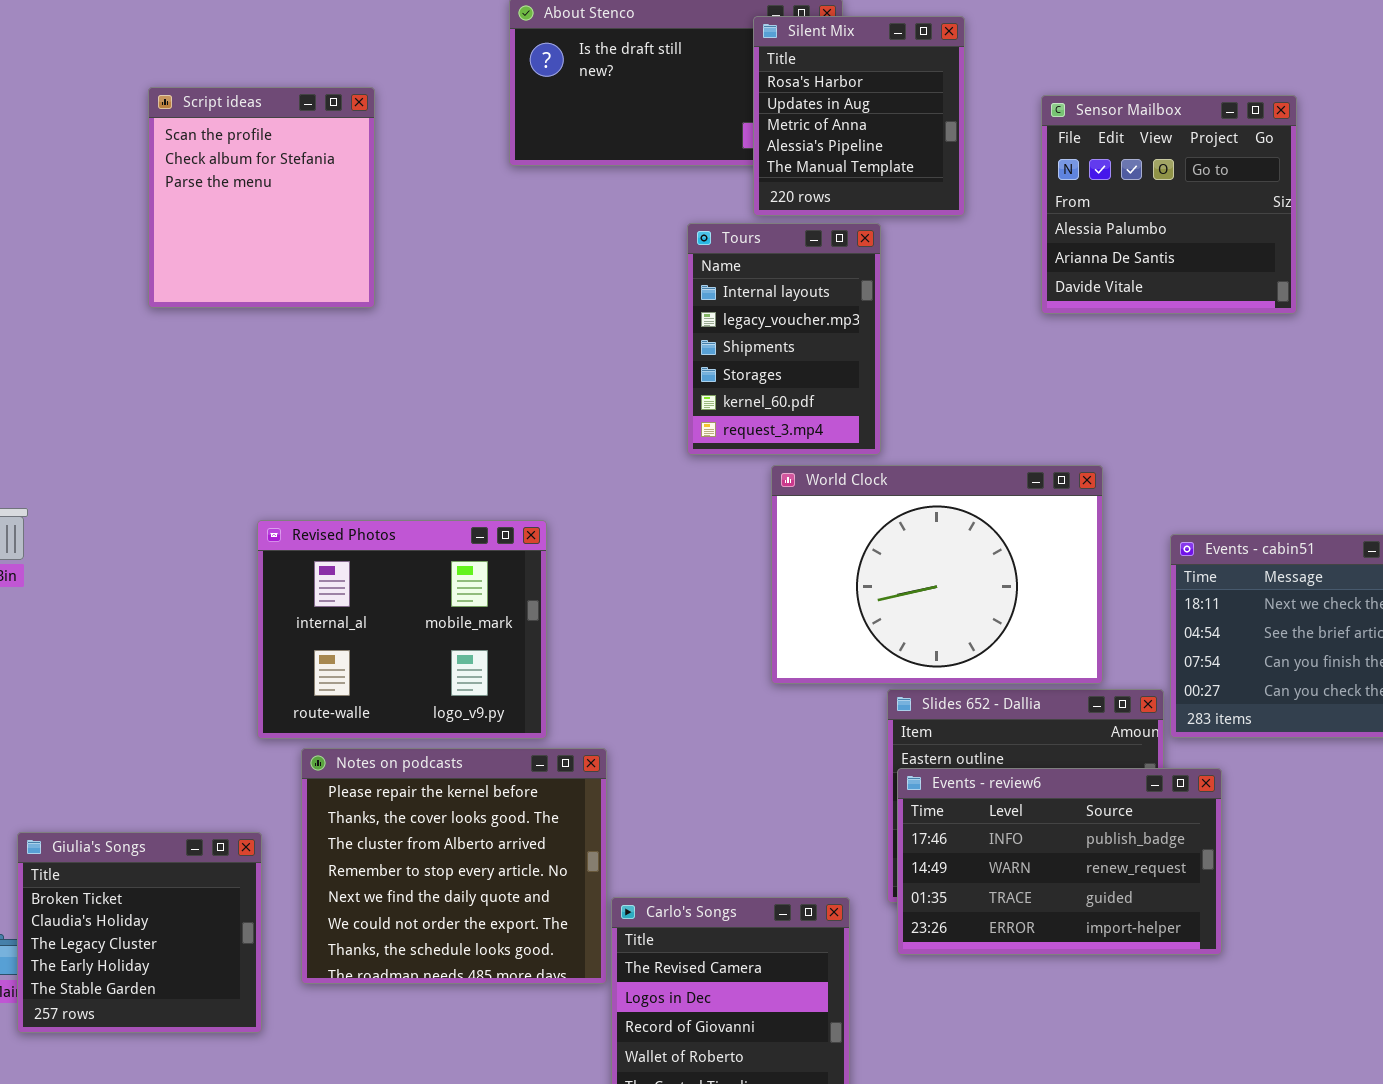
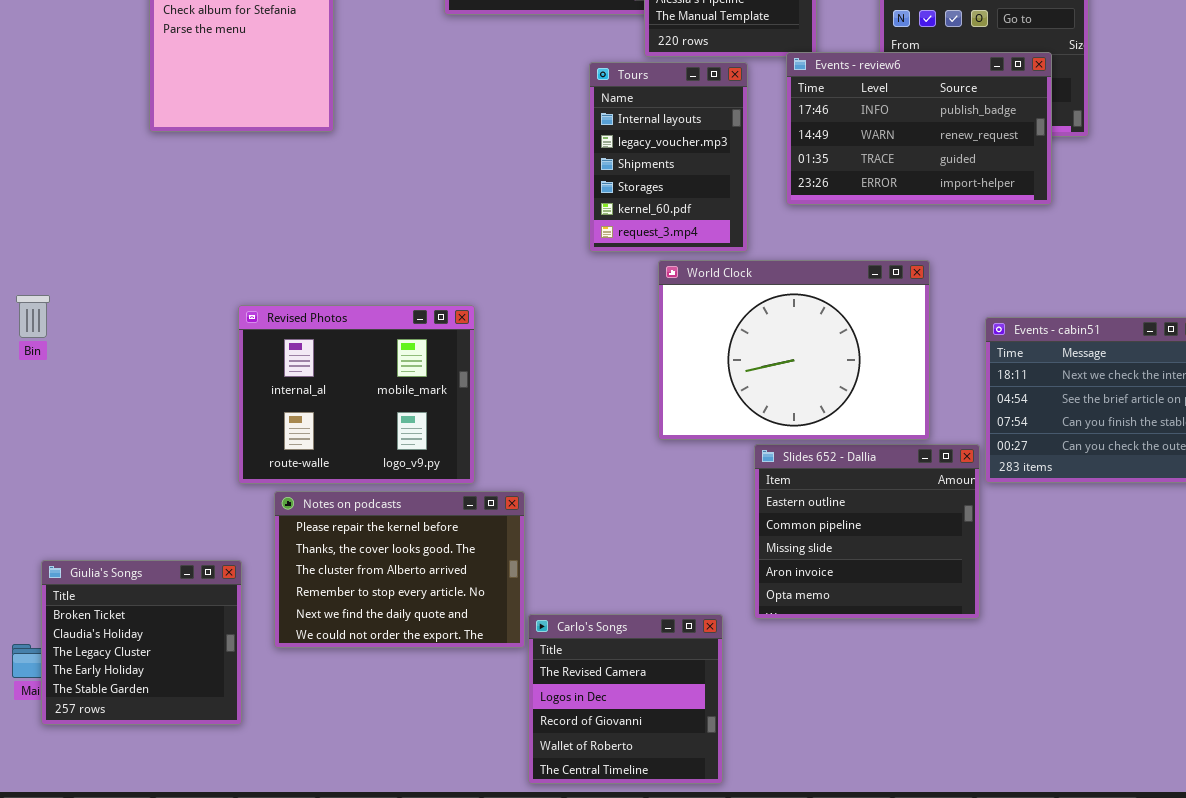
Notes on podcasts: [301,748,607,984] -> [274,491,525,648], resized
Events - review6: [897,768,1222,955] -> [786,52,1052,205], moved

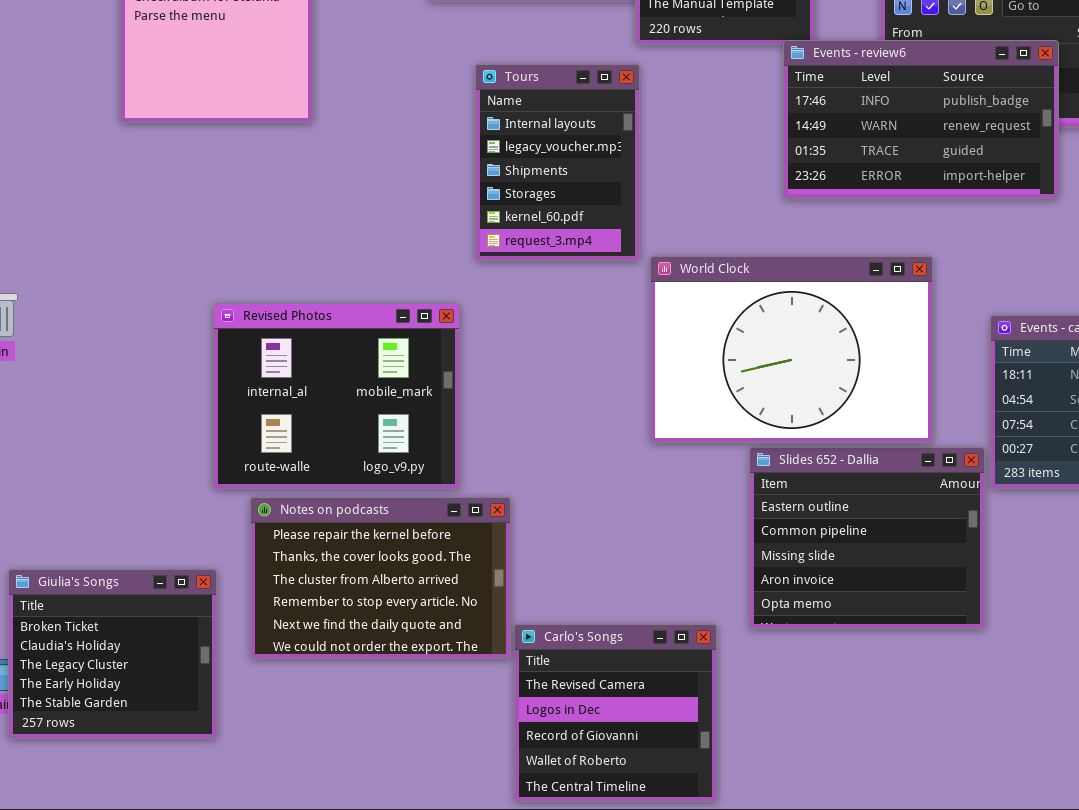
Tours: [589,62,748,252] -> [475,64,640,261], moved

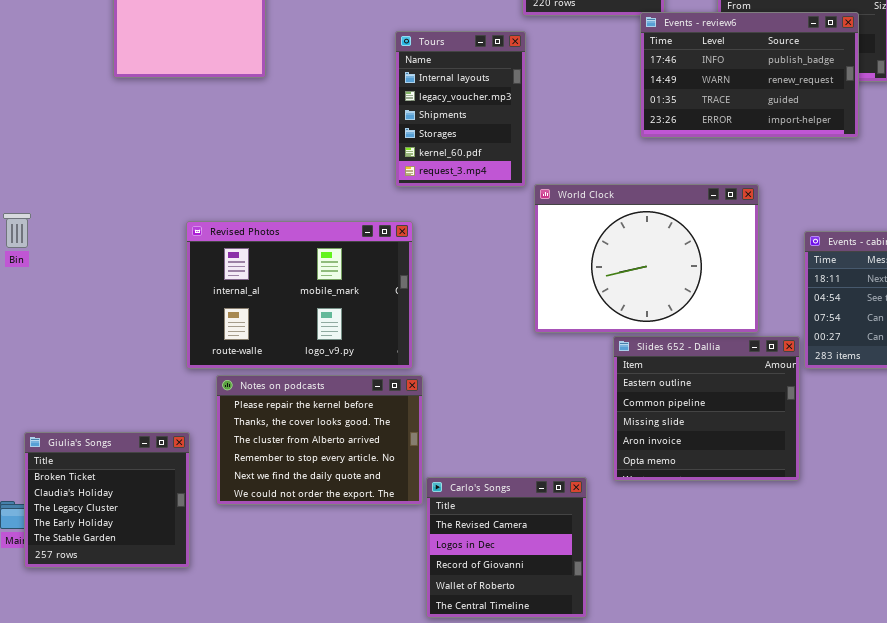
Revised Photos: [213,303,460,489] -> [186,221,413,369], resized

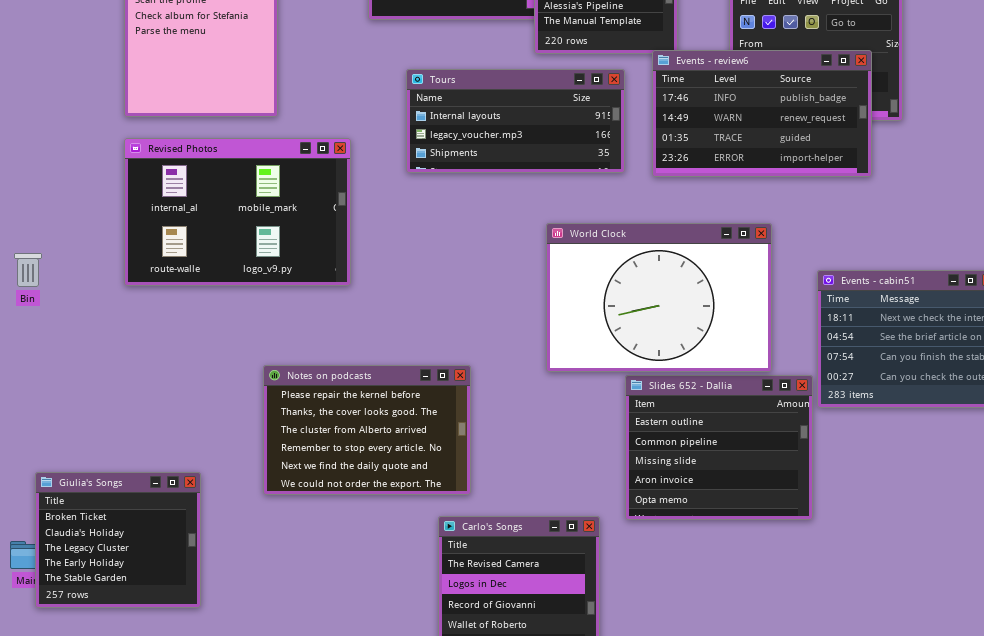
Tours: [395,31,526,187] -> [406,69,625,173], resized
Revised Photos: [186,221,413,369] -> [124,138,351,286], moved
Notes on podcasts: [216,375,423,505] -> [263,365,471,495], moved

